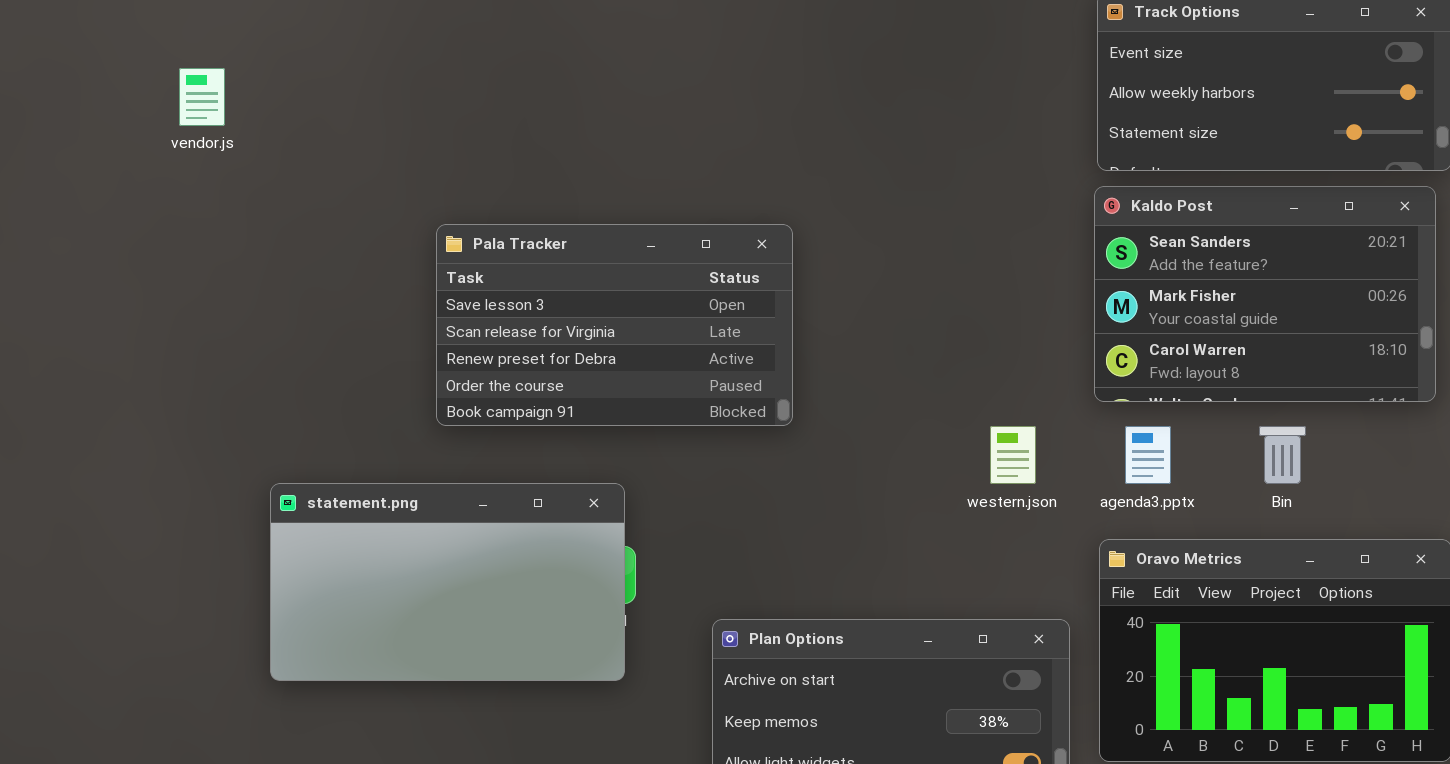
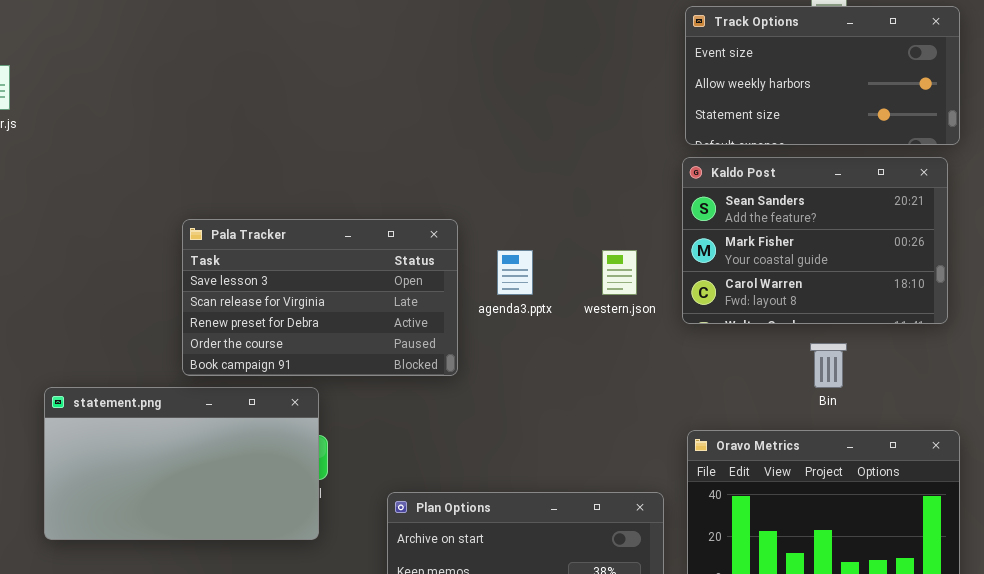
Pala Tracker: [436,224,793,426] -> [182,219,458,376], moved
western.json: [990,426,1036,484] -> [602,250,637,295], moved
agenda3.pptx: [1125,426,1171,484] -> [497,250,533,295], moved

